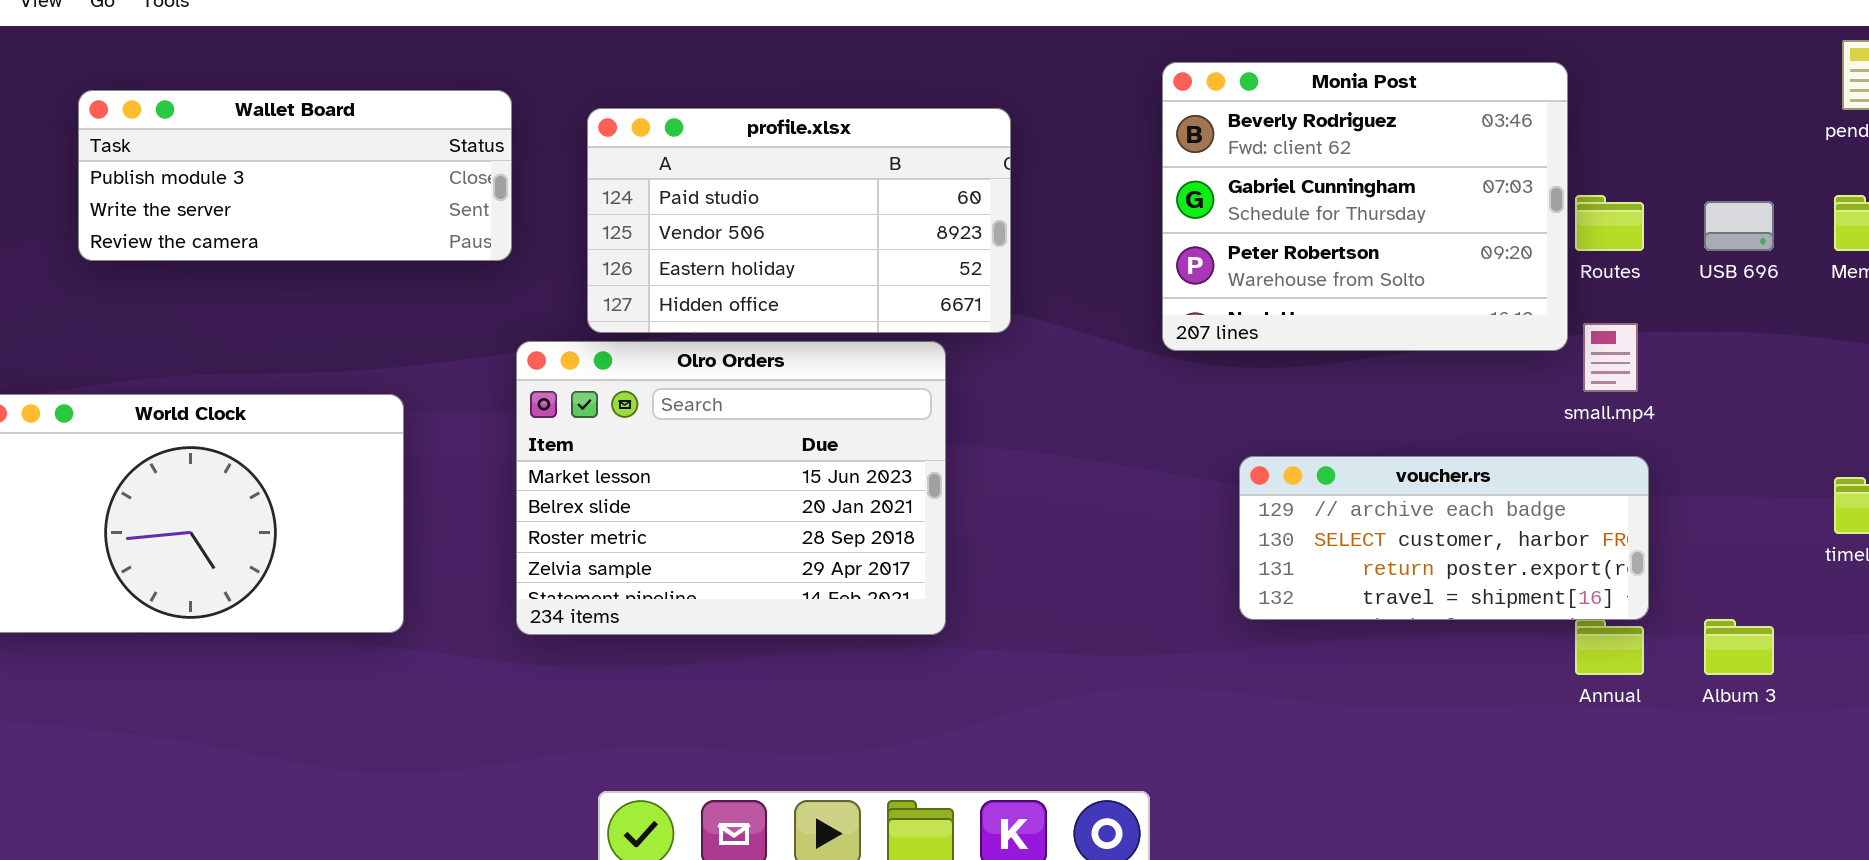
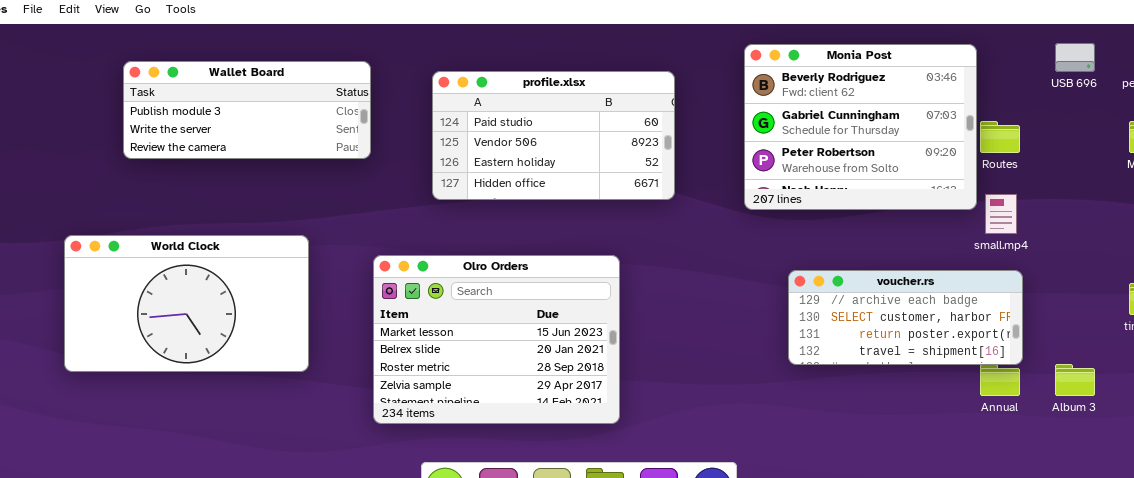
profile.xlsx: [587,108,1011,333] -> [432,71,675,200], moved
USB 696: [1704,201,1774,251] -> [1055,43,1095,72], moved
Olro Orders: [516,341,946,635] -> [373,255,620,424], moved

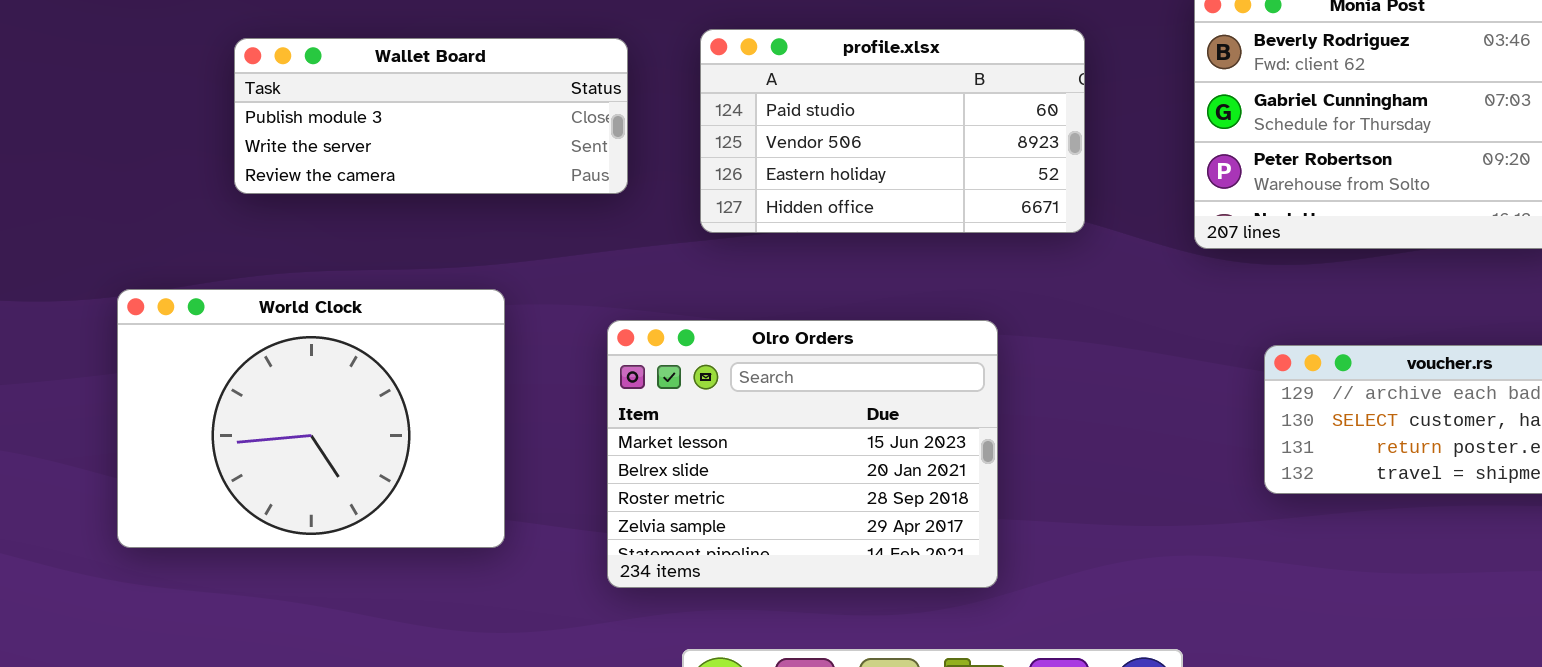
Wallet Board: [123,61,371,159] -> [234,38,628,194], moved
World Clock: [64,235,309,372] -> [117,289,505,548], resized

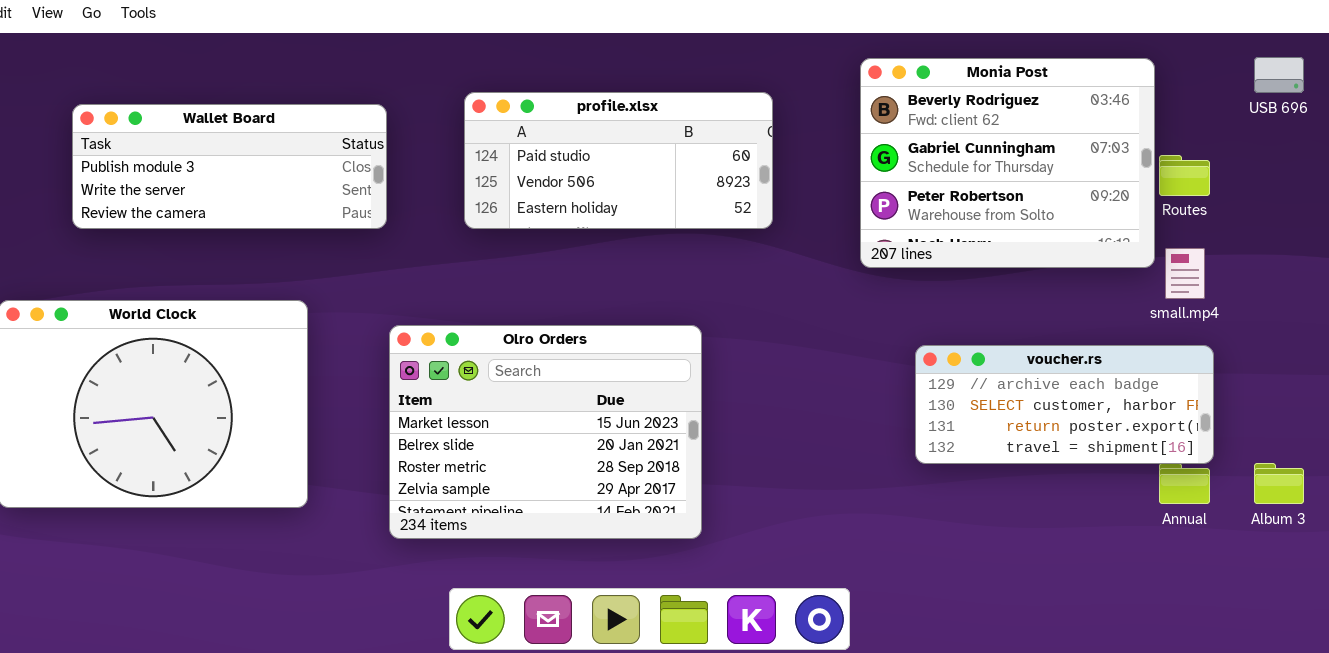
profile.xlsx: [700,29,1085,233] -> [464,92,773,229], resized
Wallet Board: [234,38,628,194] -> [72,104,387,229], moved

